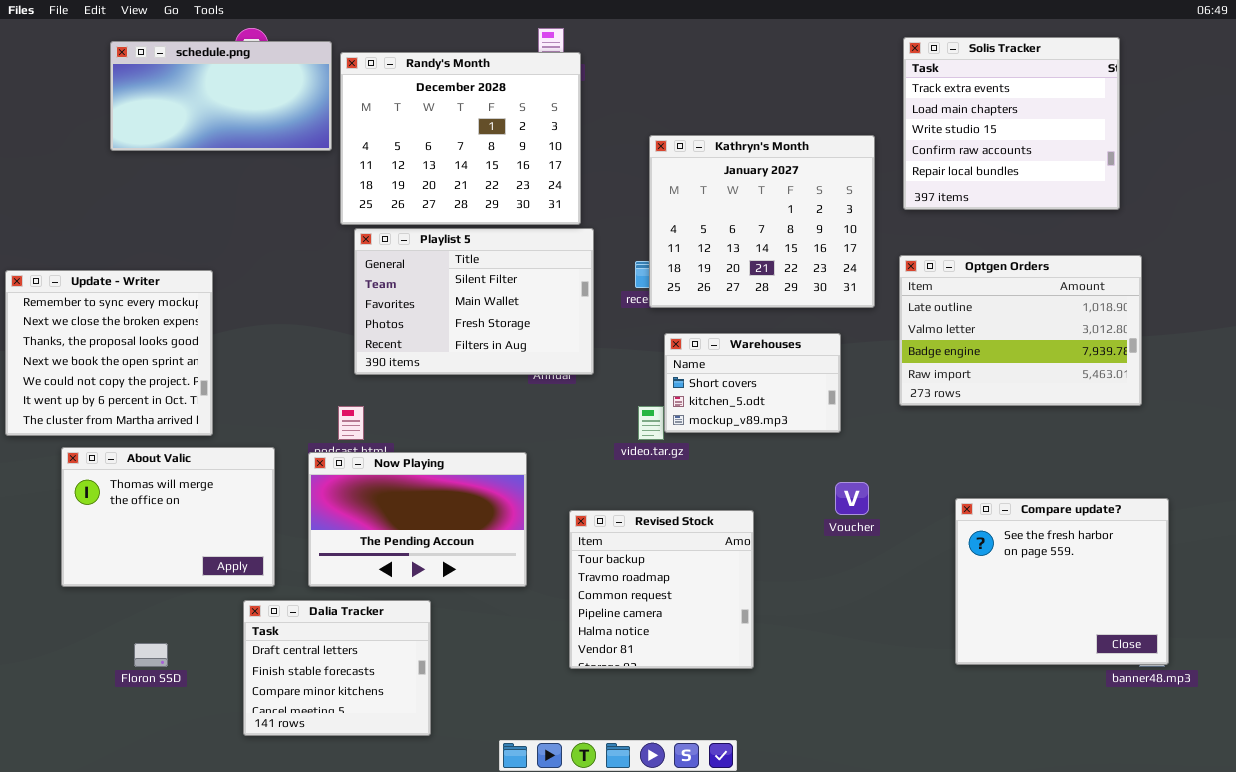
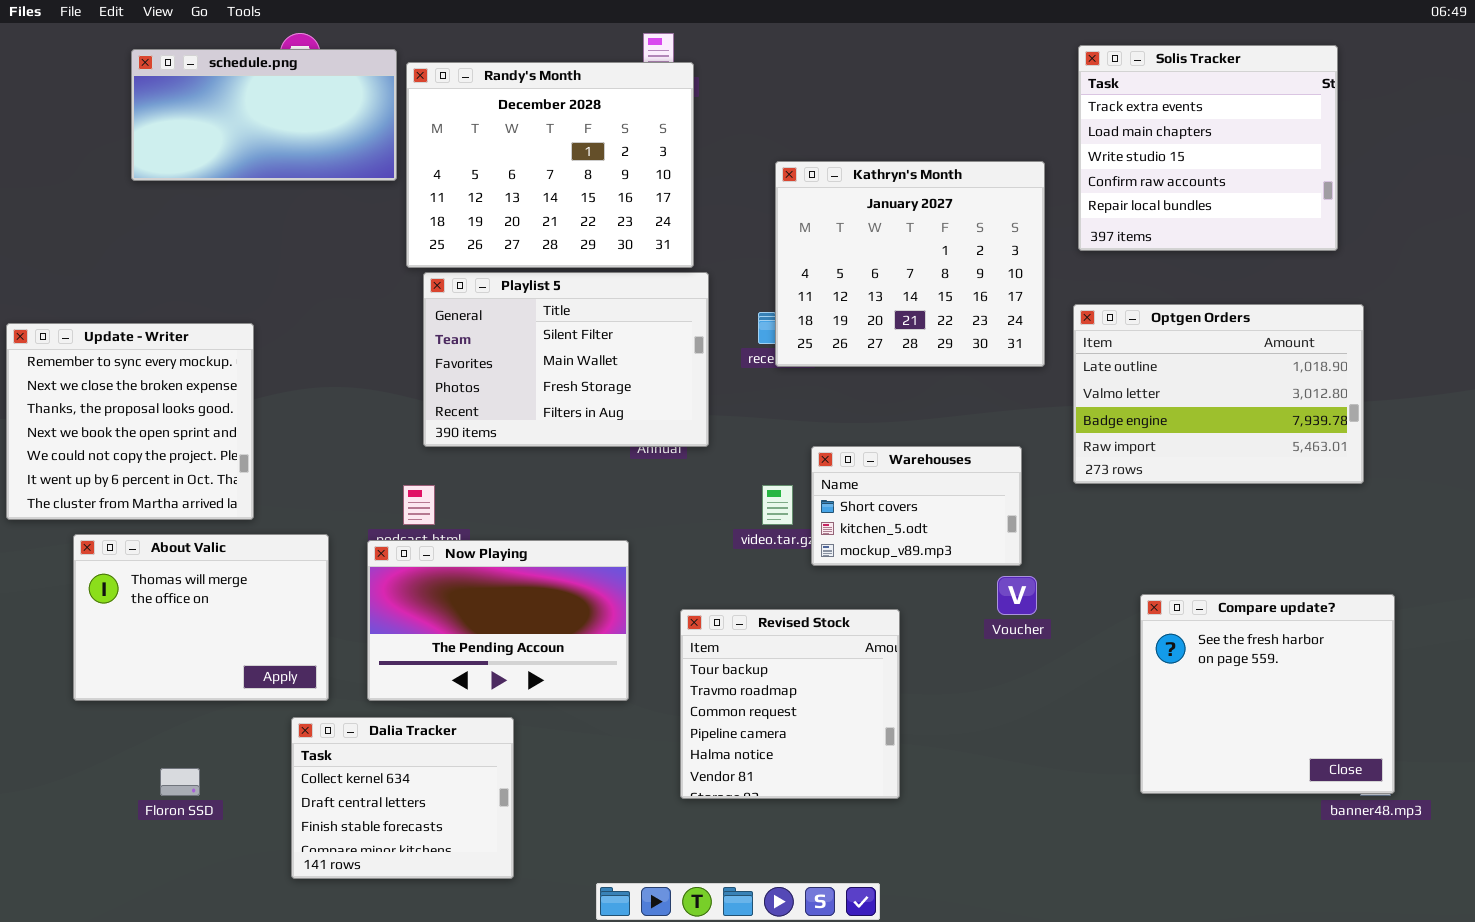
Warehouses: [664,333,841,433] -> [811,446,1022,566], moved
Dalia Tracker: [243,600,431,736] -> [291,717,514,879], scrolled up 1 row

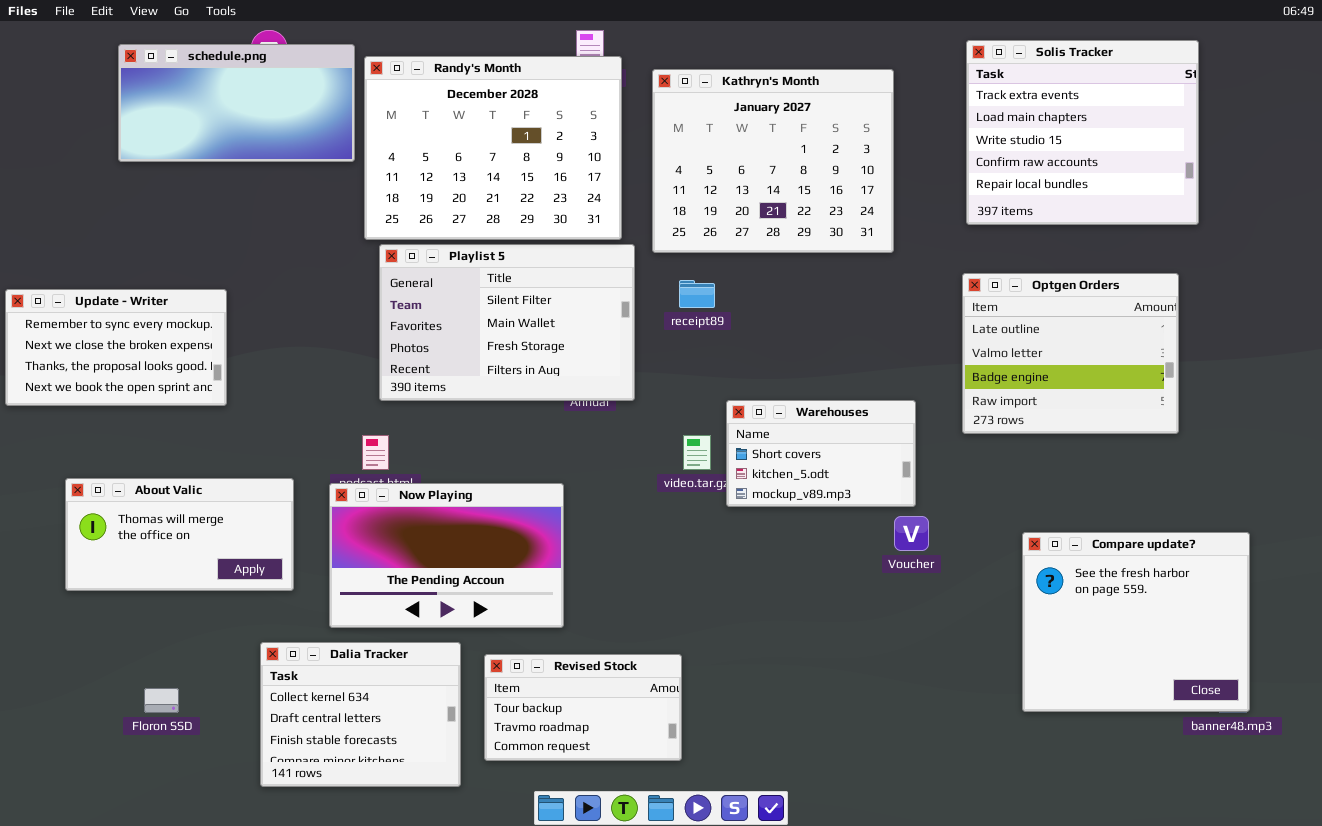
Kathryn's Month: [775,161,1045,367] -> [652,69,894,253], moved
Optgen Orders: [1073,304,1364,484] -> [962,273,1179,434], resized
Update - Writer: [6,323,254,520] -> [5,289,227,406], resized
About Valic: [73,534,329,701] -> [65,478,294,591], resized
Revised Stock: [680,609,900,799] -> [484,654,682,761], moved, resized

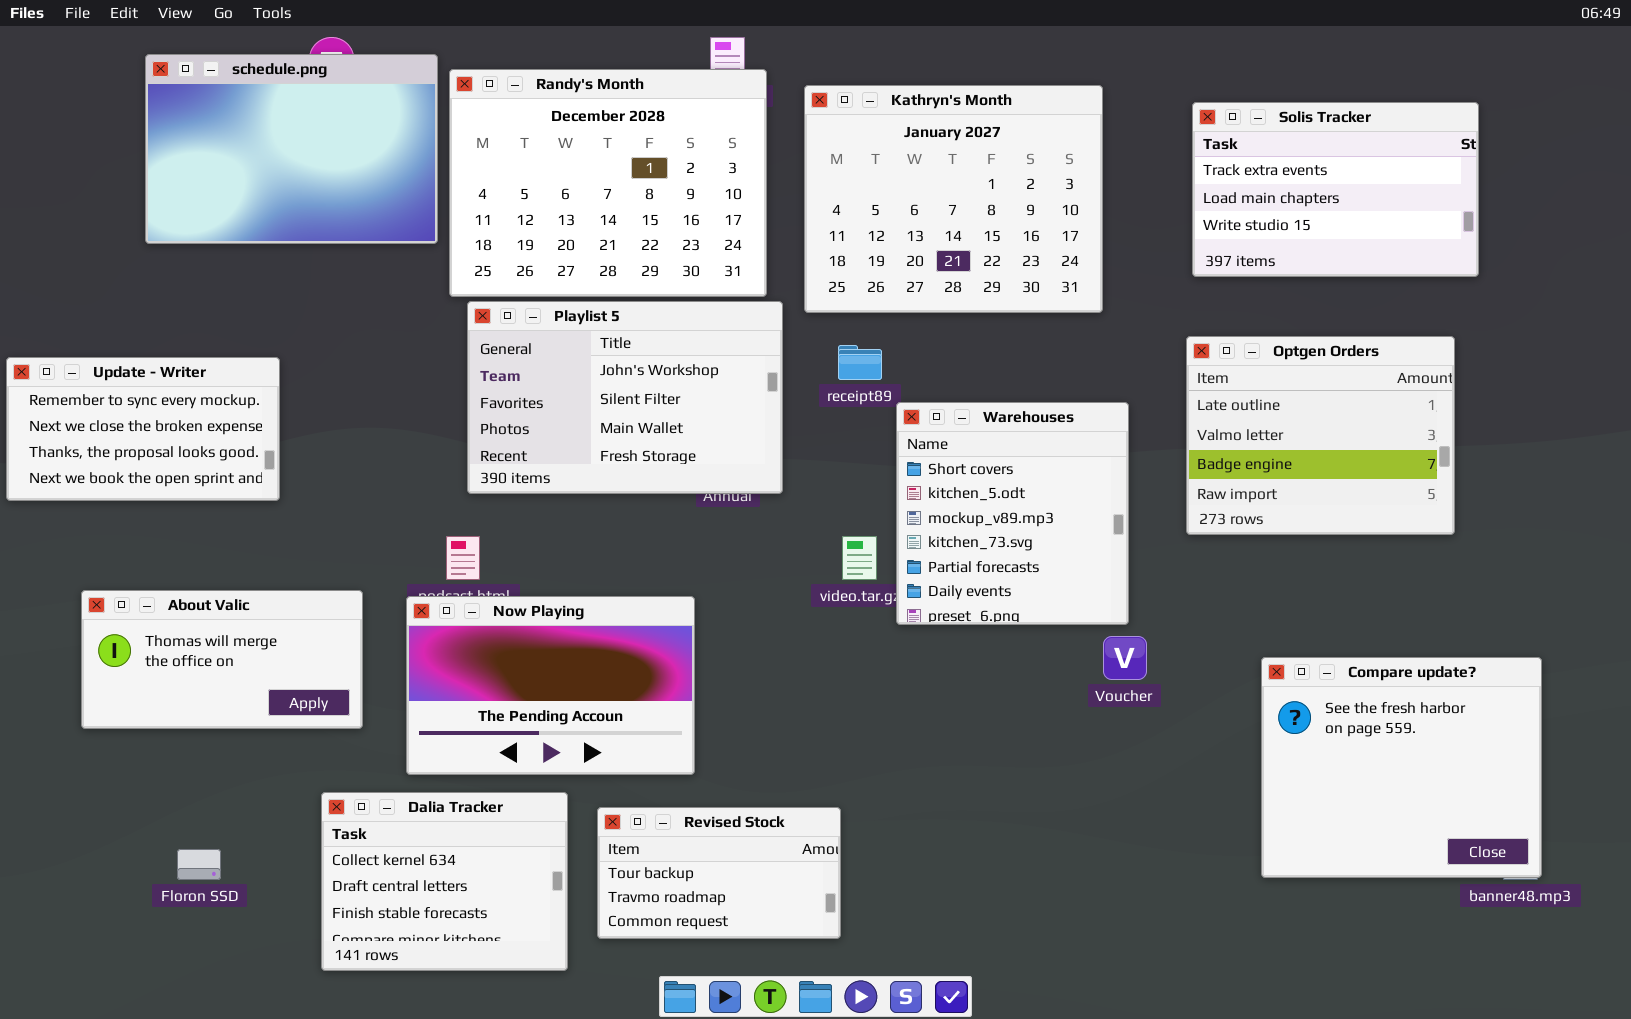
Solis Tracker: [966,40,1199,225] -> [1192,102,1479,277], resized
schedule.png: [118,44,355,162] -> [145,54,438,244], resized
Playlist 5: [379,244,635,401] -> [467,301,783,494], scrolled up 1 row
Warehouses: [726,400,916,507] -> [896,402,1129,625], resized

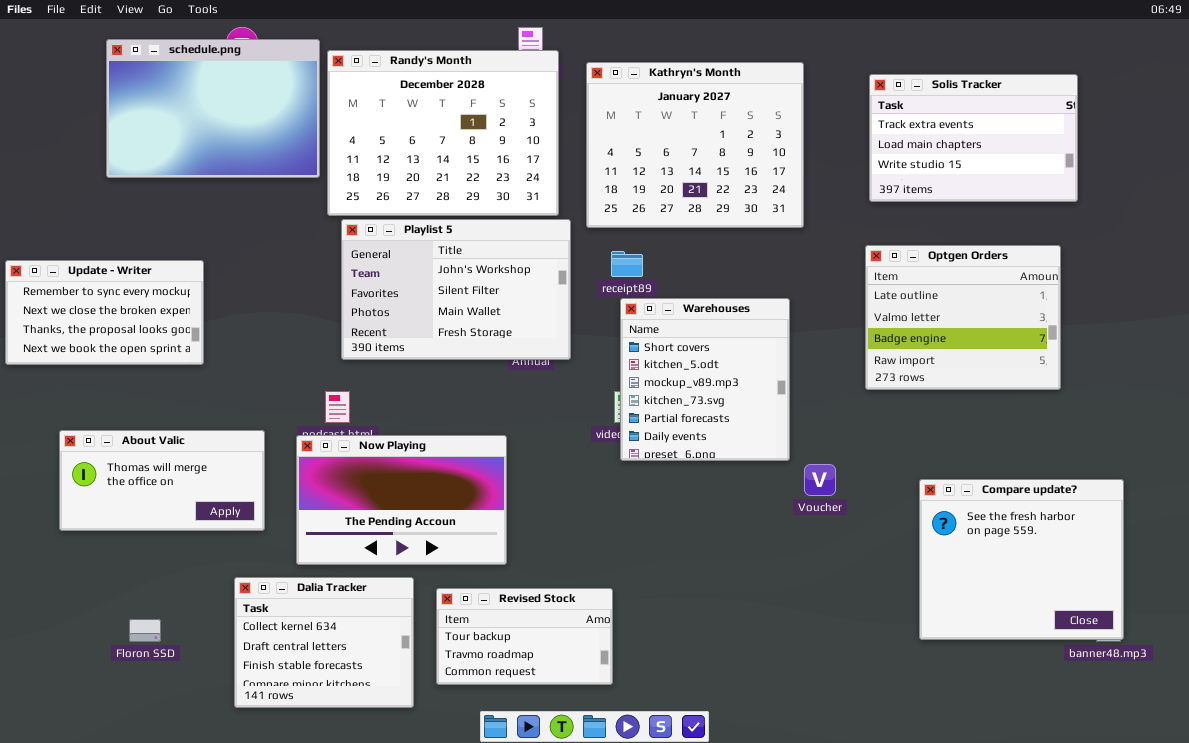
Warehouses: [896,402,1129,625] -> [620,298,790,461], moved

